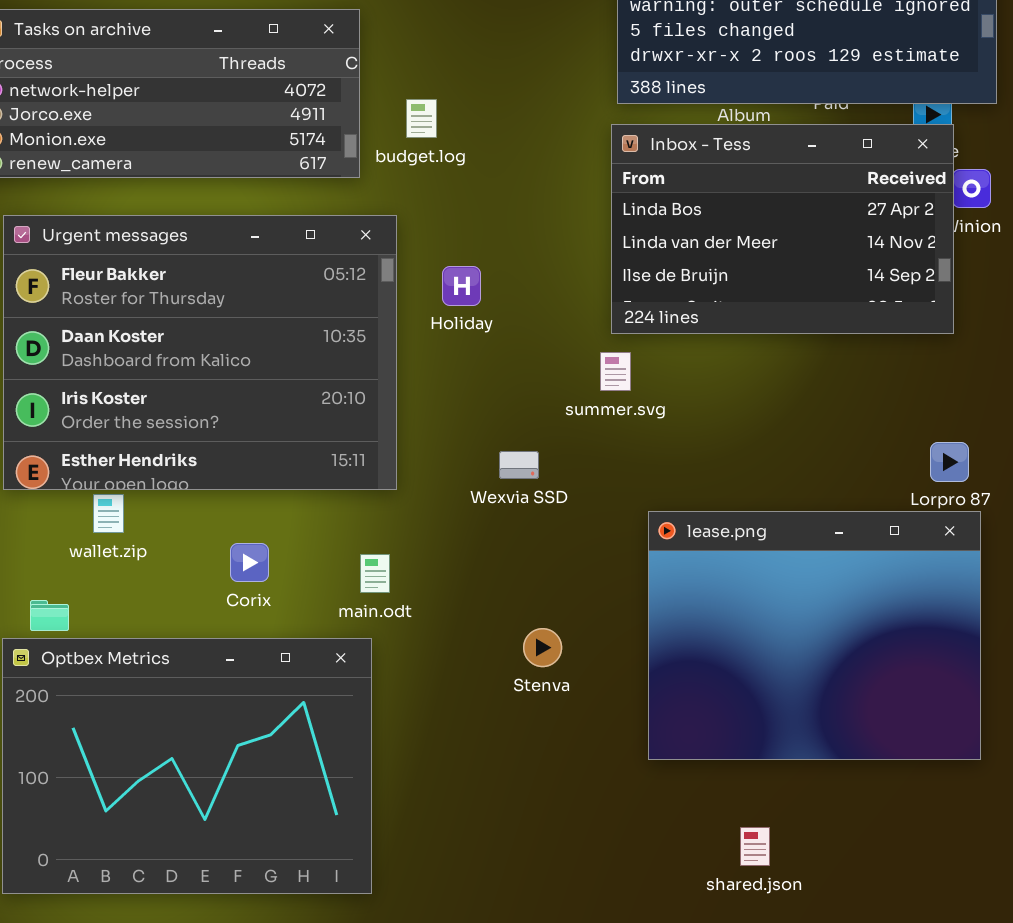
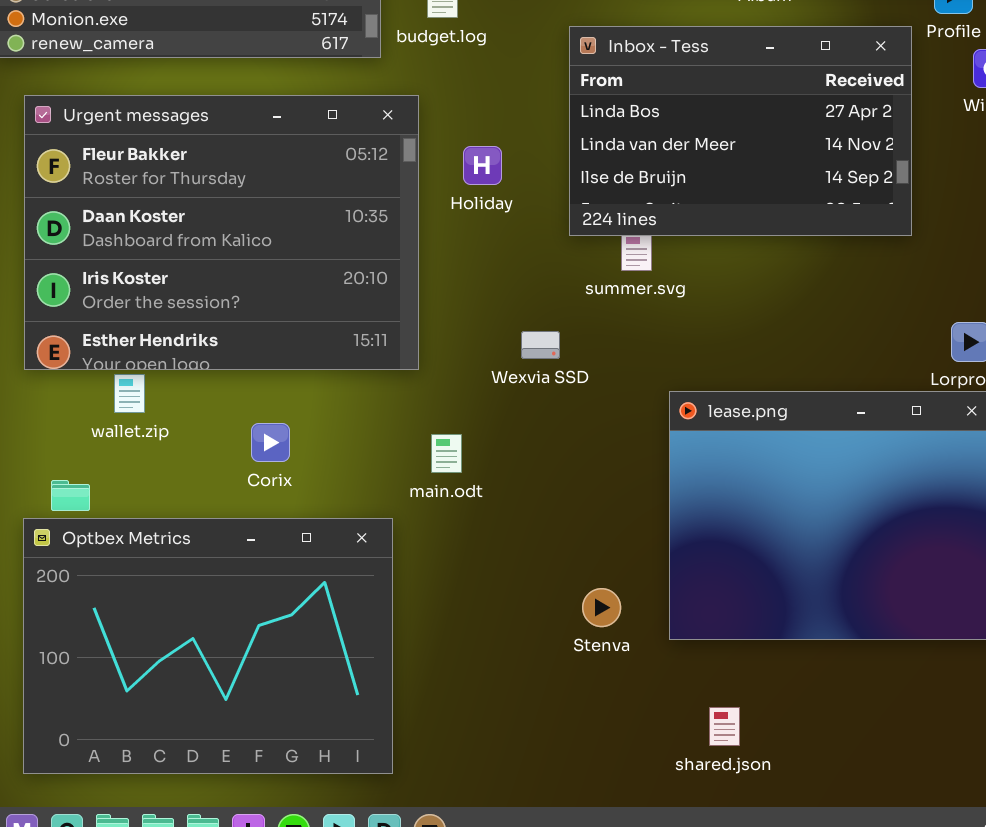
Inbox - Tess: [611,124,954,334] -> [569,26,912,236], moved
main.odt: [360,554,390,593] -> [431,434,462,473], moved
Stenva: [523,628,562,667] -> [582,588,621,627], moved
shared.json: [740,827,770,866] -> [709,707,740,746], moved

